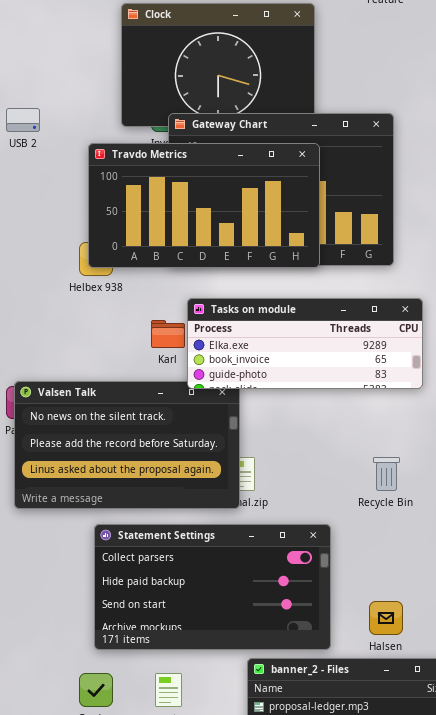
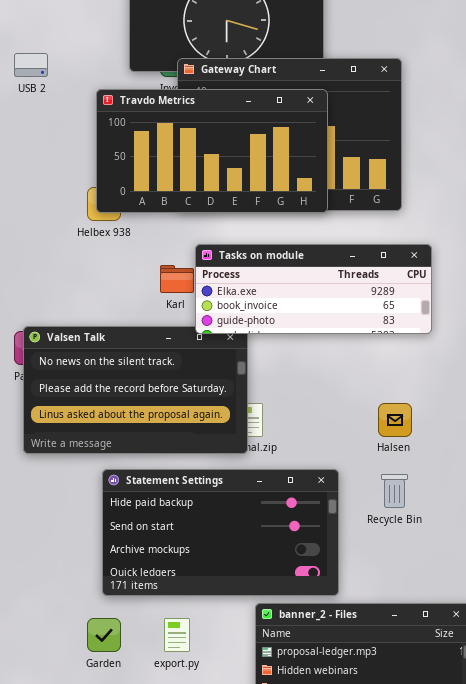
Recycle Bin: [373,457,400,491] -> [381,474,408,508], moved
Statement Settings: [94,524,331,650] -> [102,469,339,596], scrolled down 1 row
Halsen: [369,601,403,635] -> [378,403,412,437], moved

